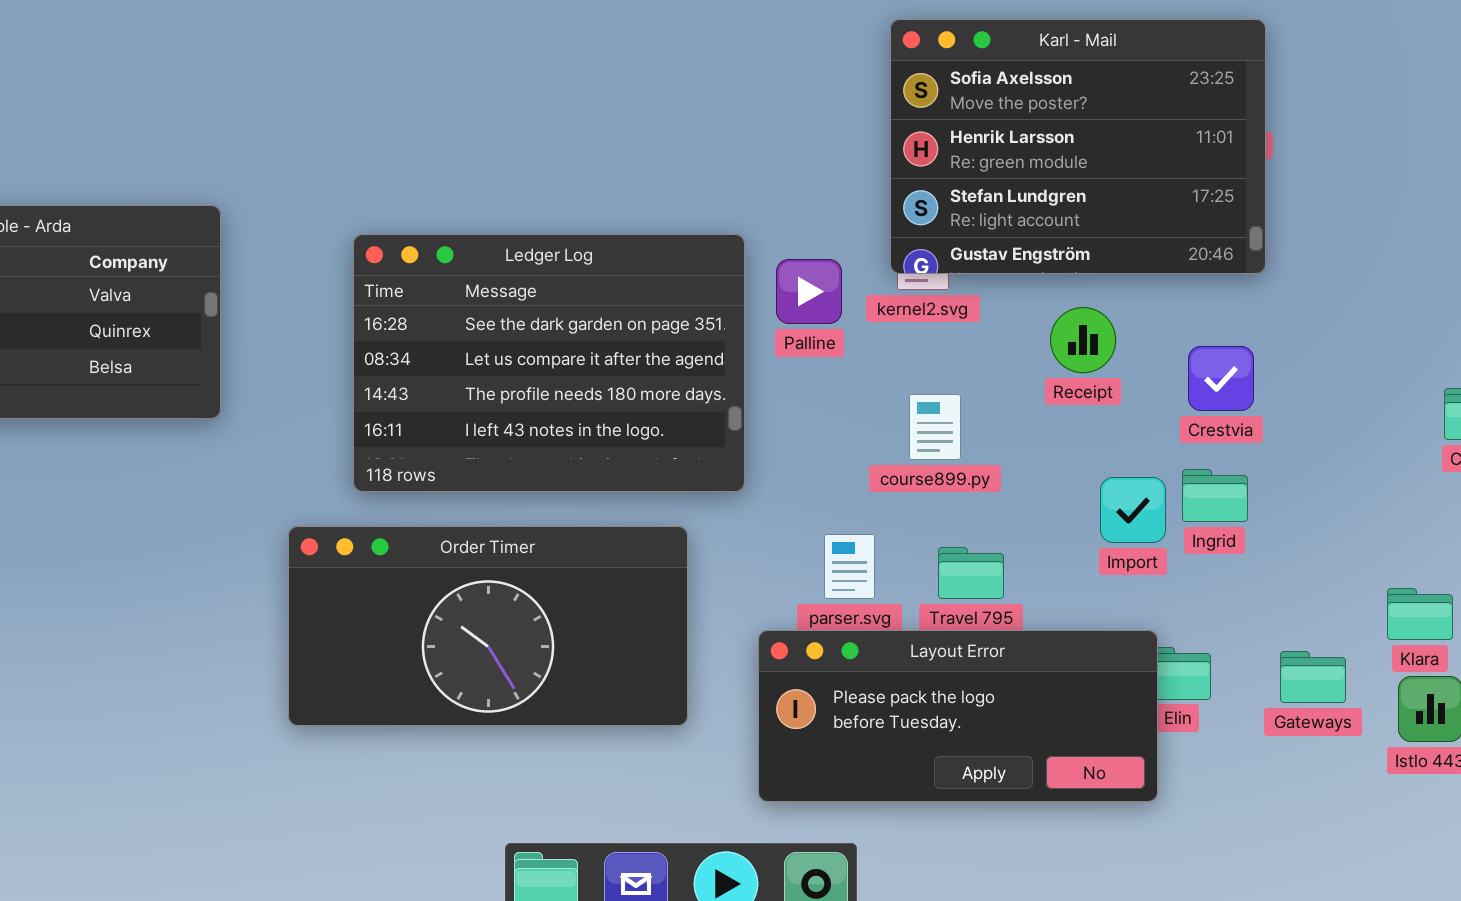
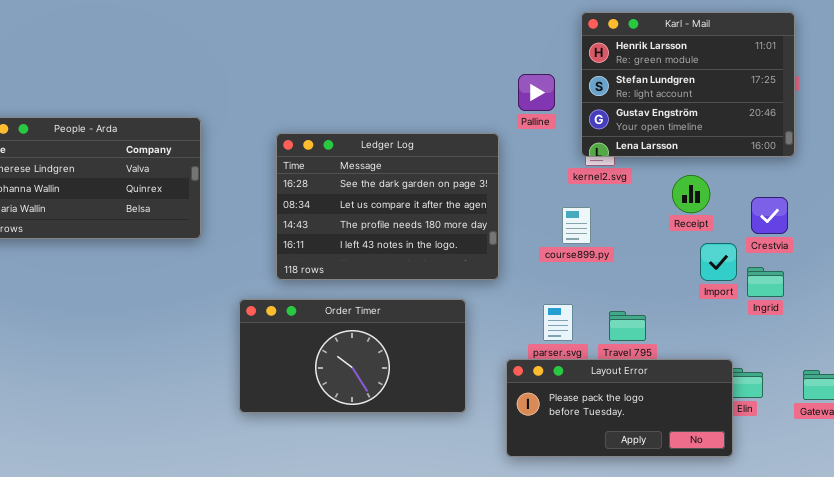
Karl - Mail: [890,19,1266,274] -> [581,12,795,157], scrolled down 1 row
Palline: [776,259,842,324] -> [518,74,555,111], moved
course899.py: [909,394,961,460] -> [562,207,591,244], moved
Import: [1100,477,1166,543] -> [700,243,737,281], moved

